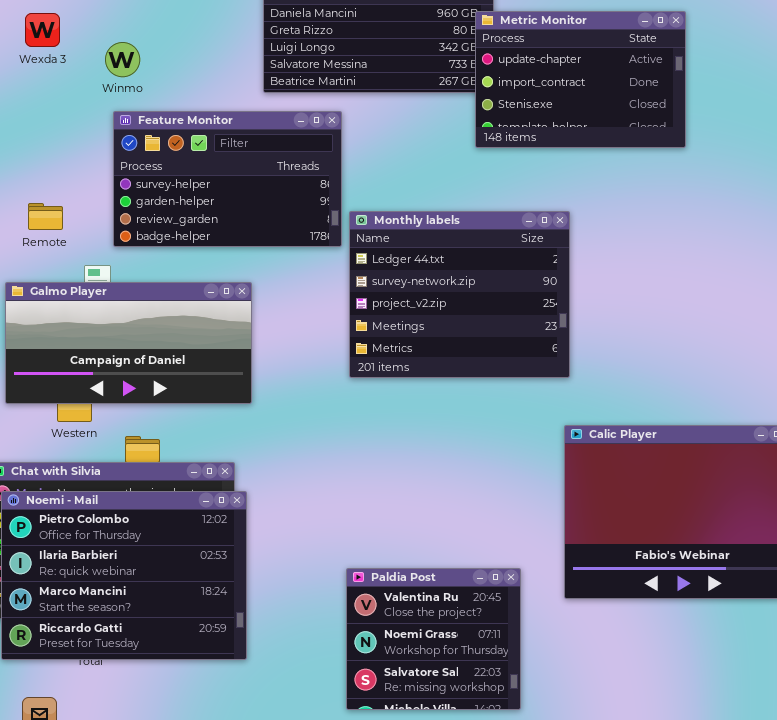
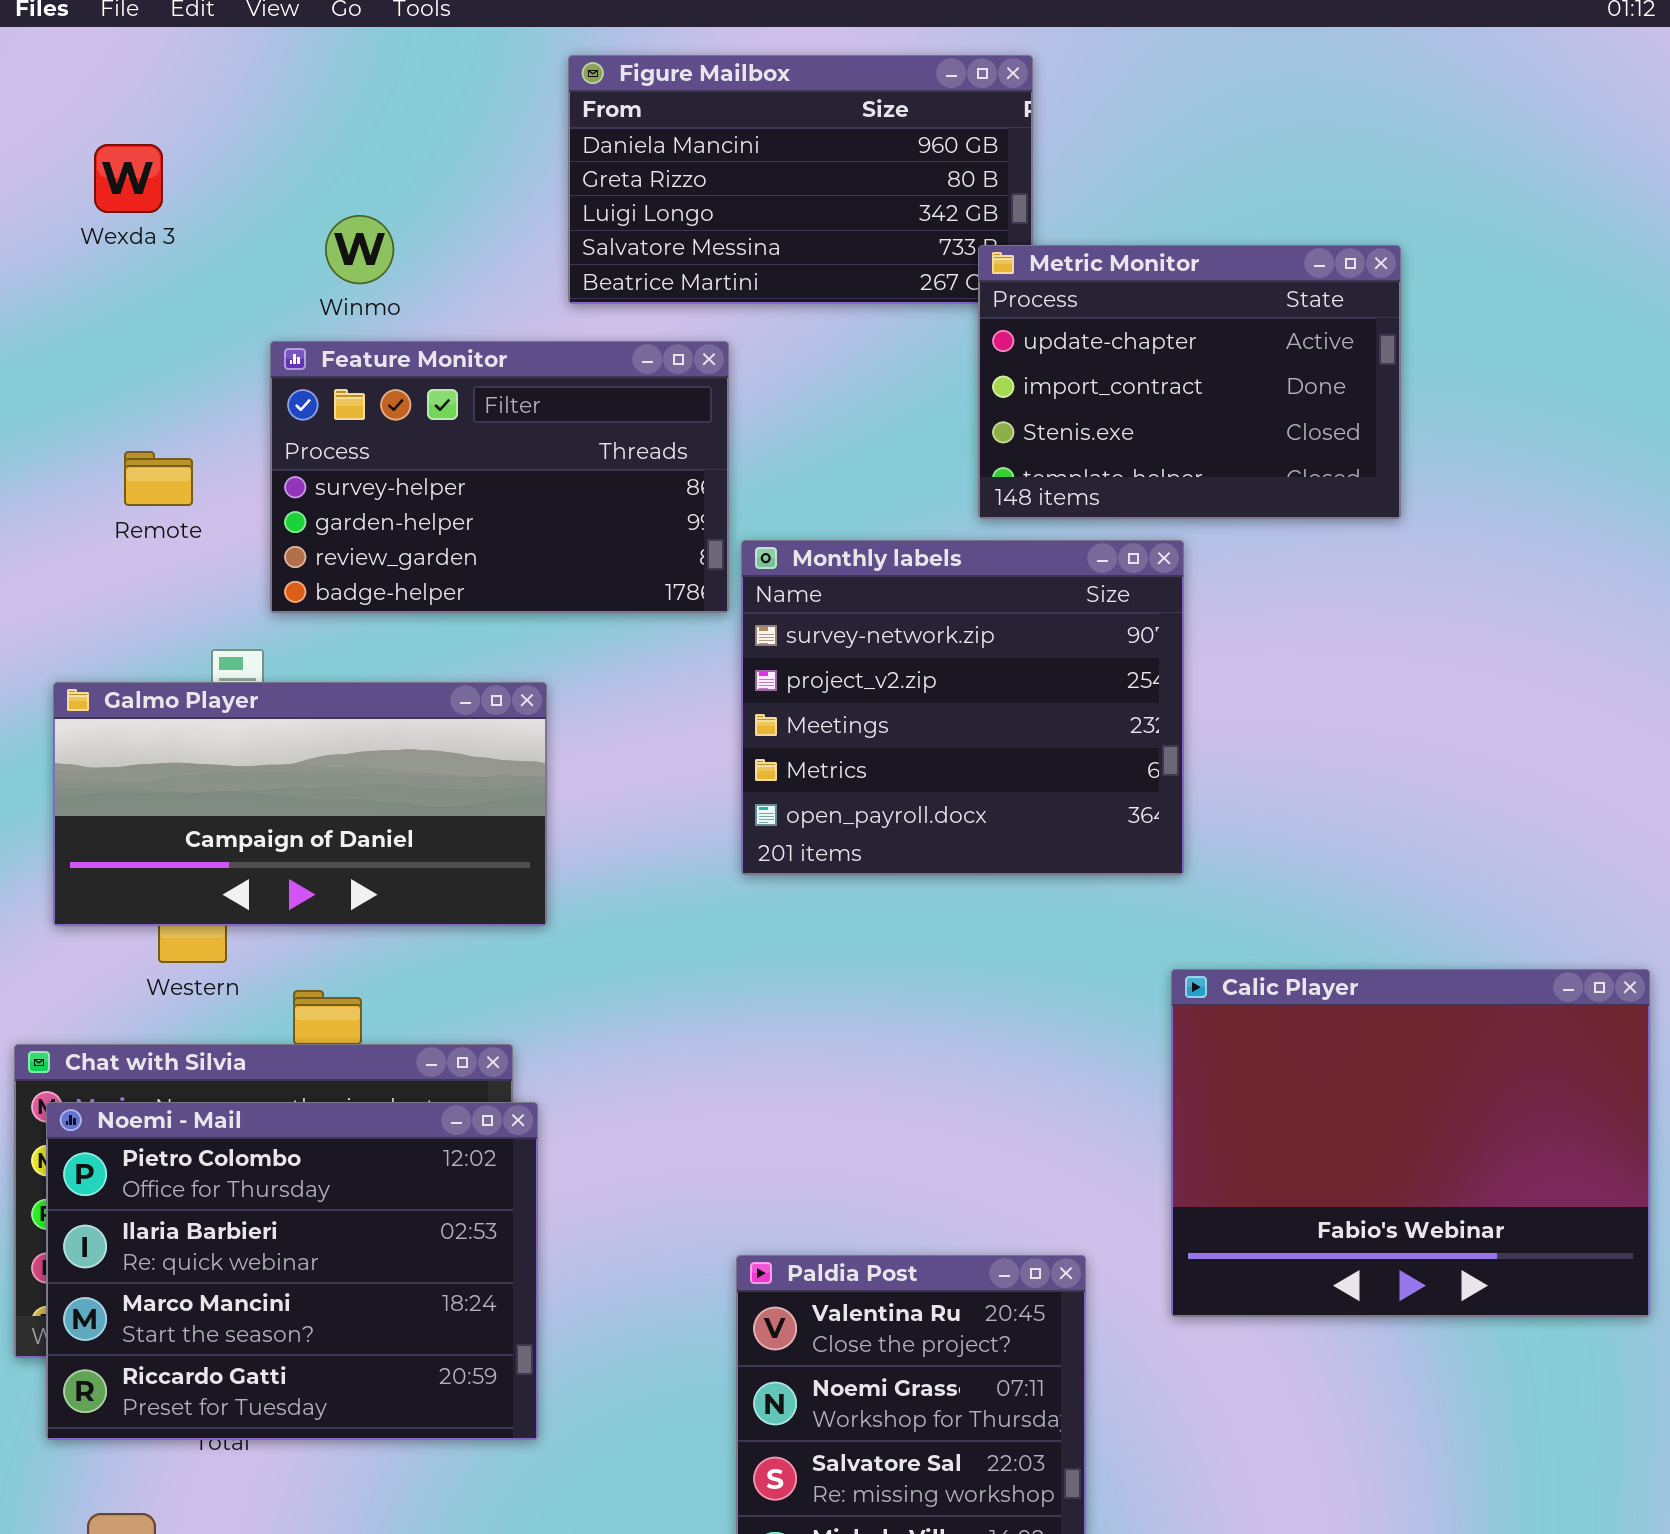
Metric Monitor: [475,11,686,148] -> [978,245,1401,519], moved
Winmo: [105,42,140,77] -> [325,215,394,284], moved
Remote: [28,203,63,230] -> [124,451,193,506], moved
Monthly labels: [349,211,570,378] -> [741,540,1184,875], scrolled down 1 row

